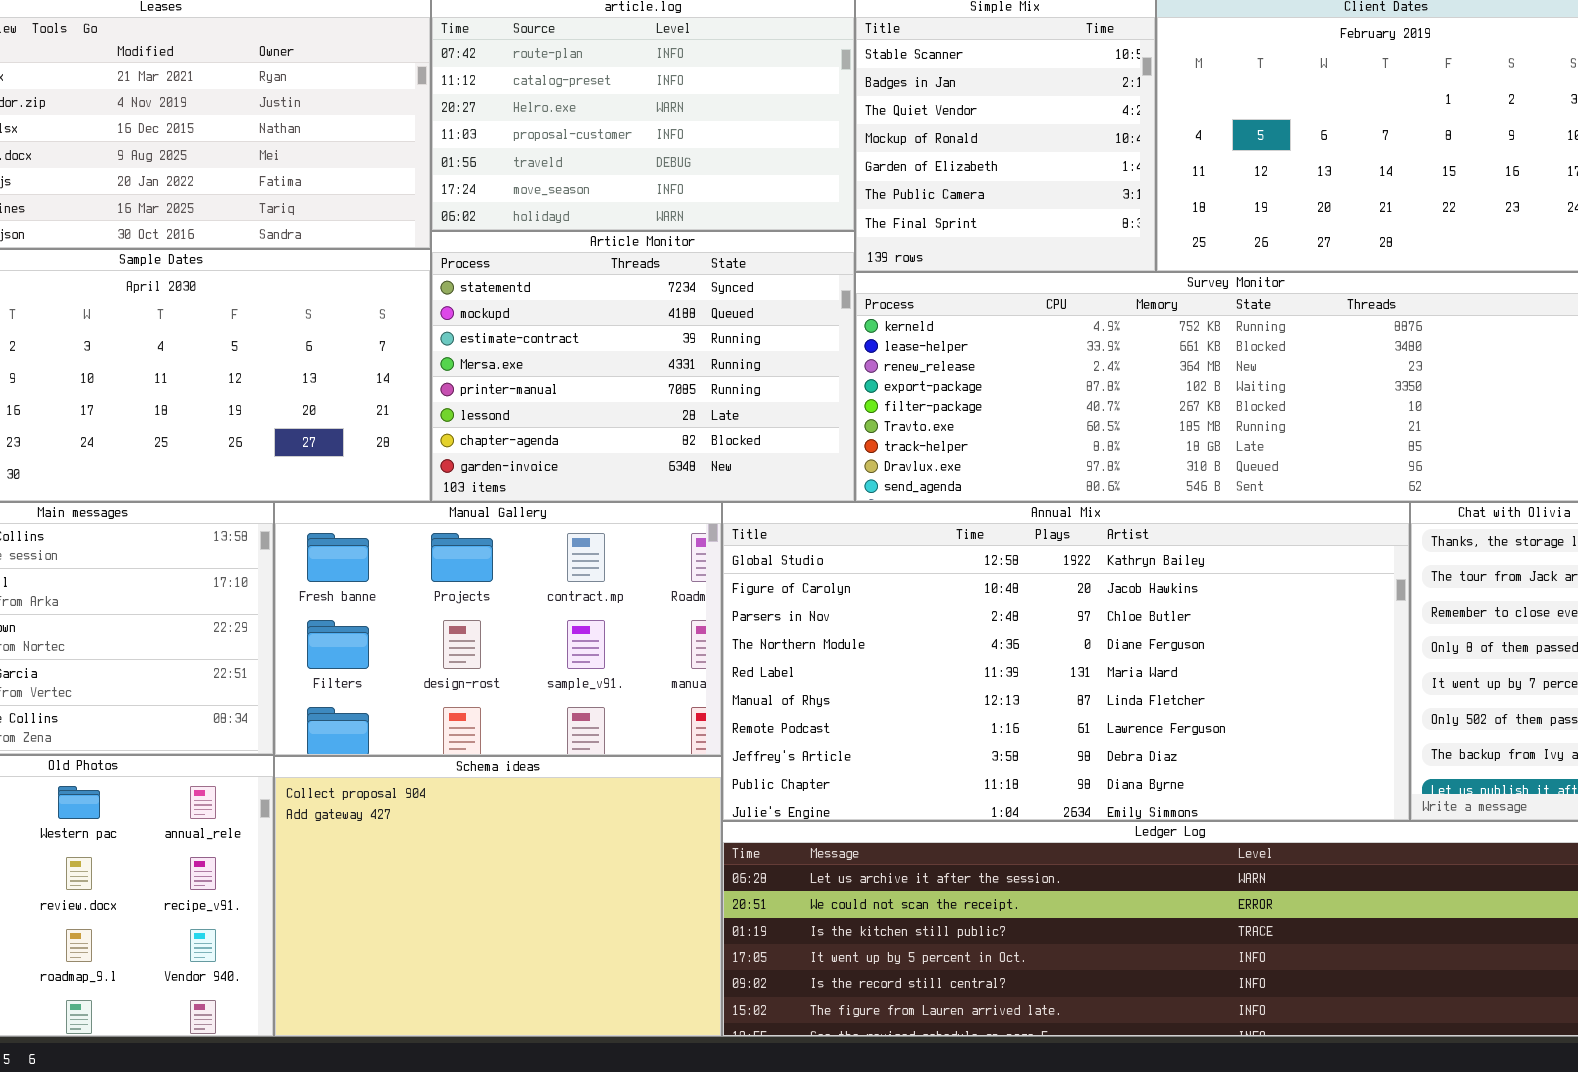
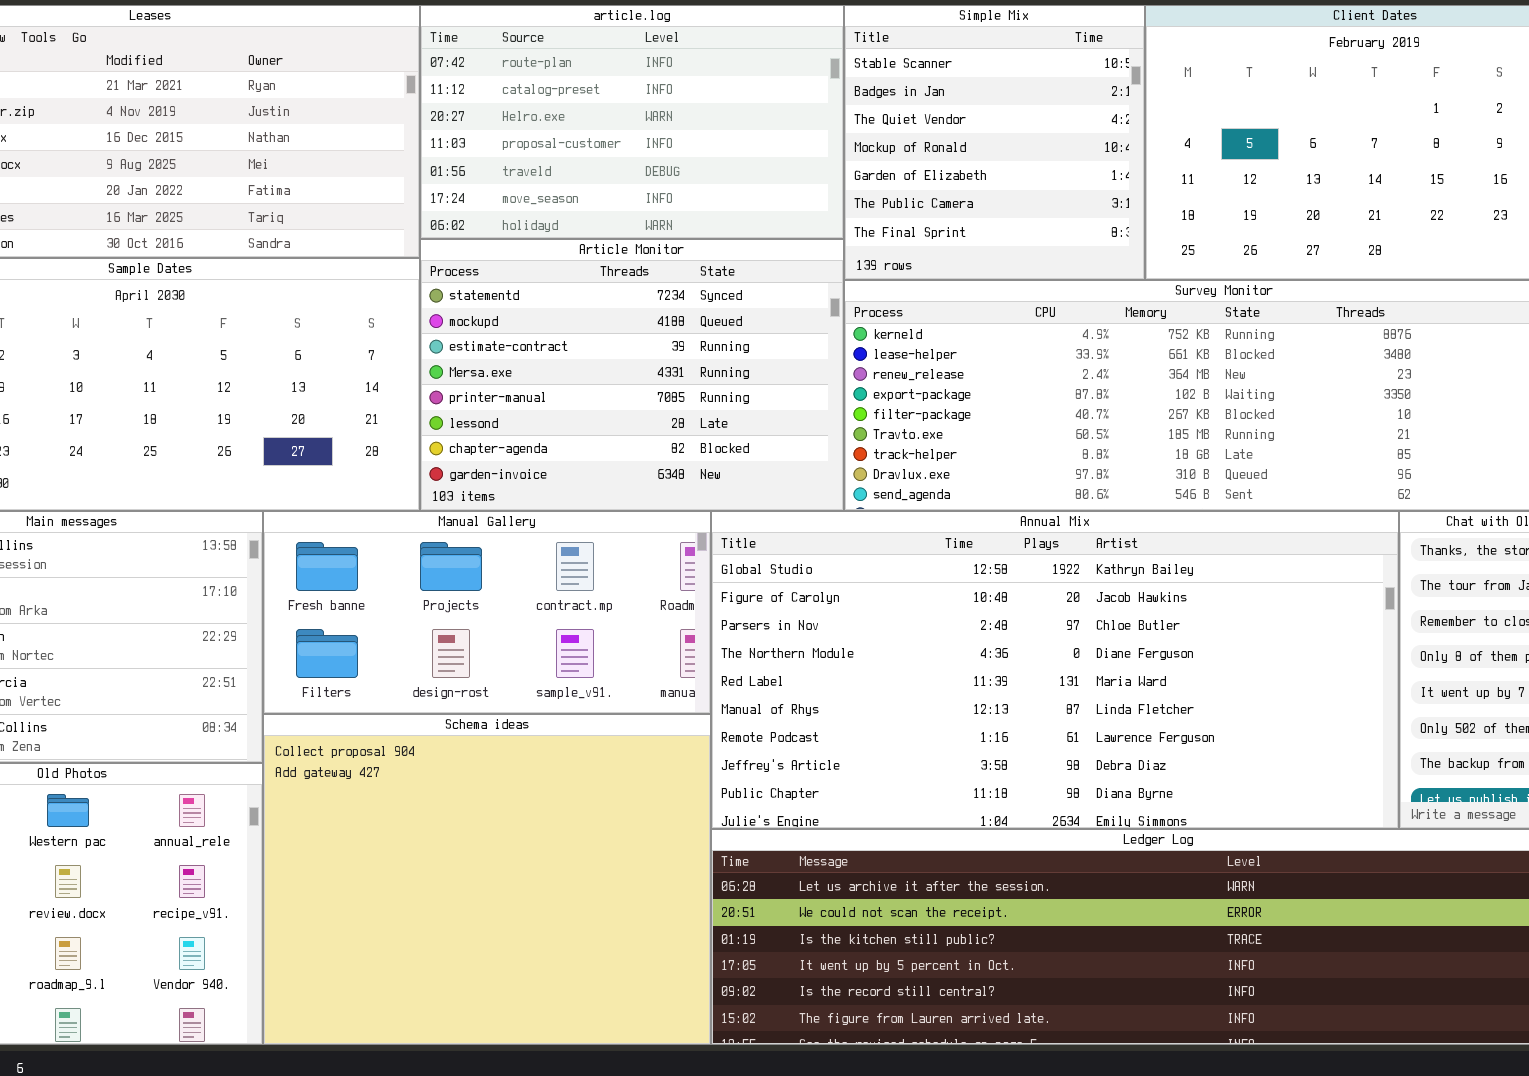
Manual Gallery: [274,502,722,756] -> [263,511,711,714], resized
Schema ideas: [274,756,722,1037] -> [263,714,711,1045], resized

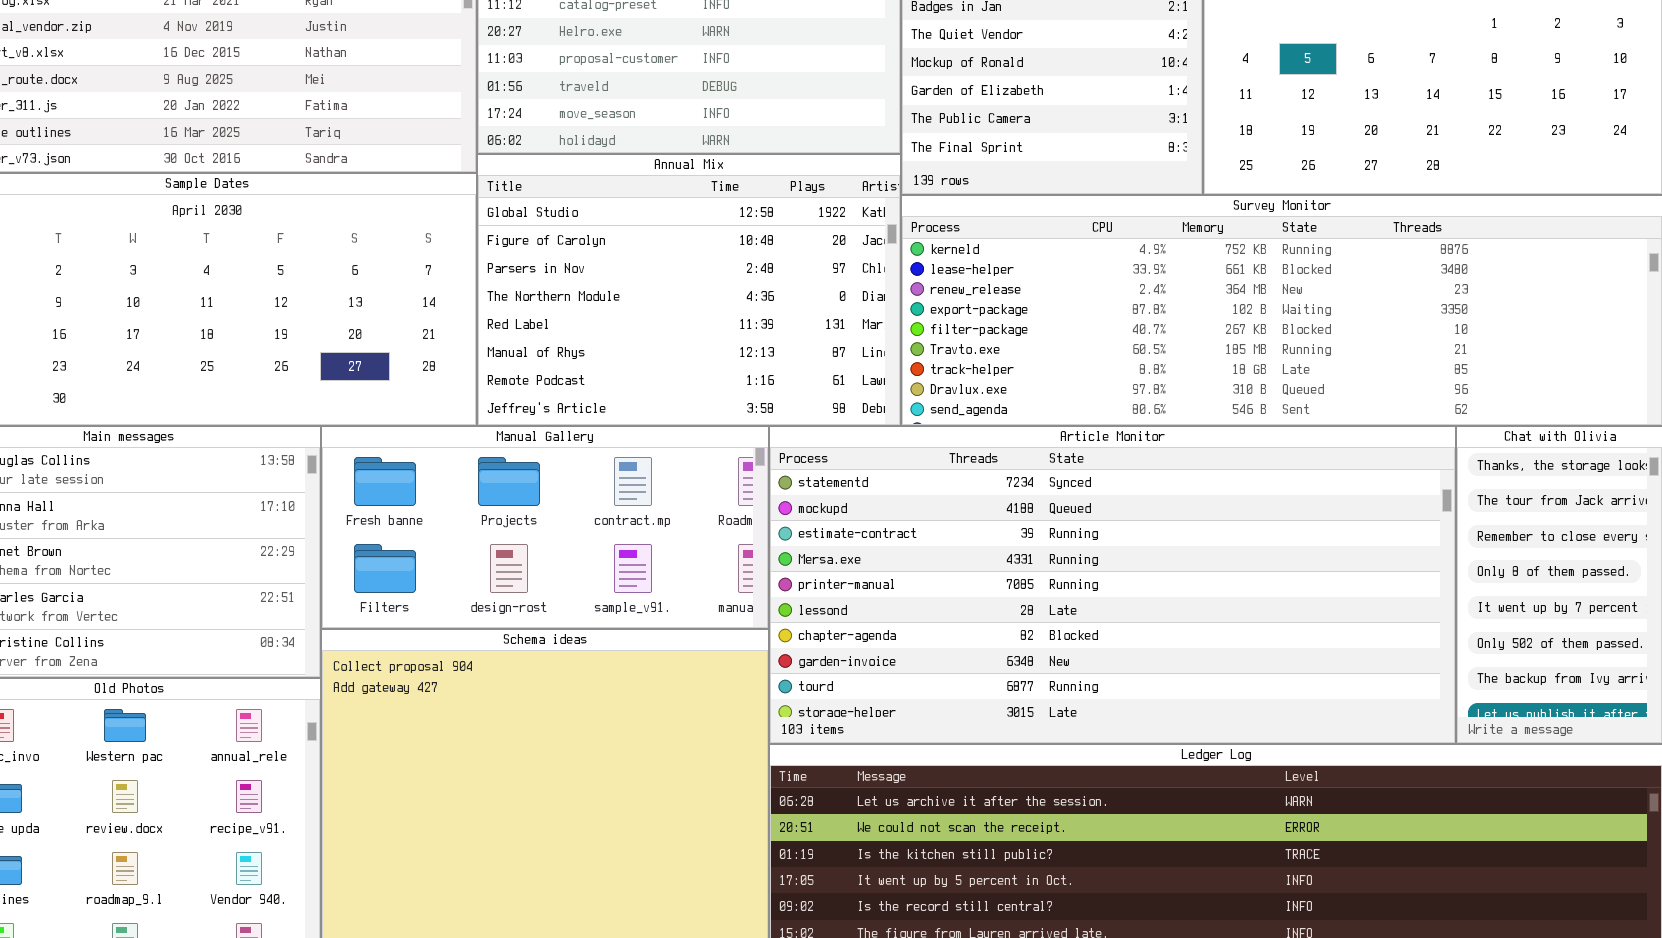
Article Monitor: [420,239,844,511] -> [769,426,1456,744], moved, resized
Annual Mix: [711,511,1399,829] -> [477,154,901,426], moved, resized

